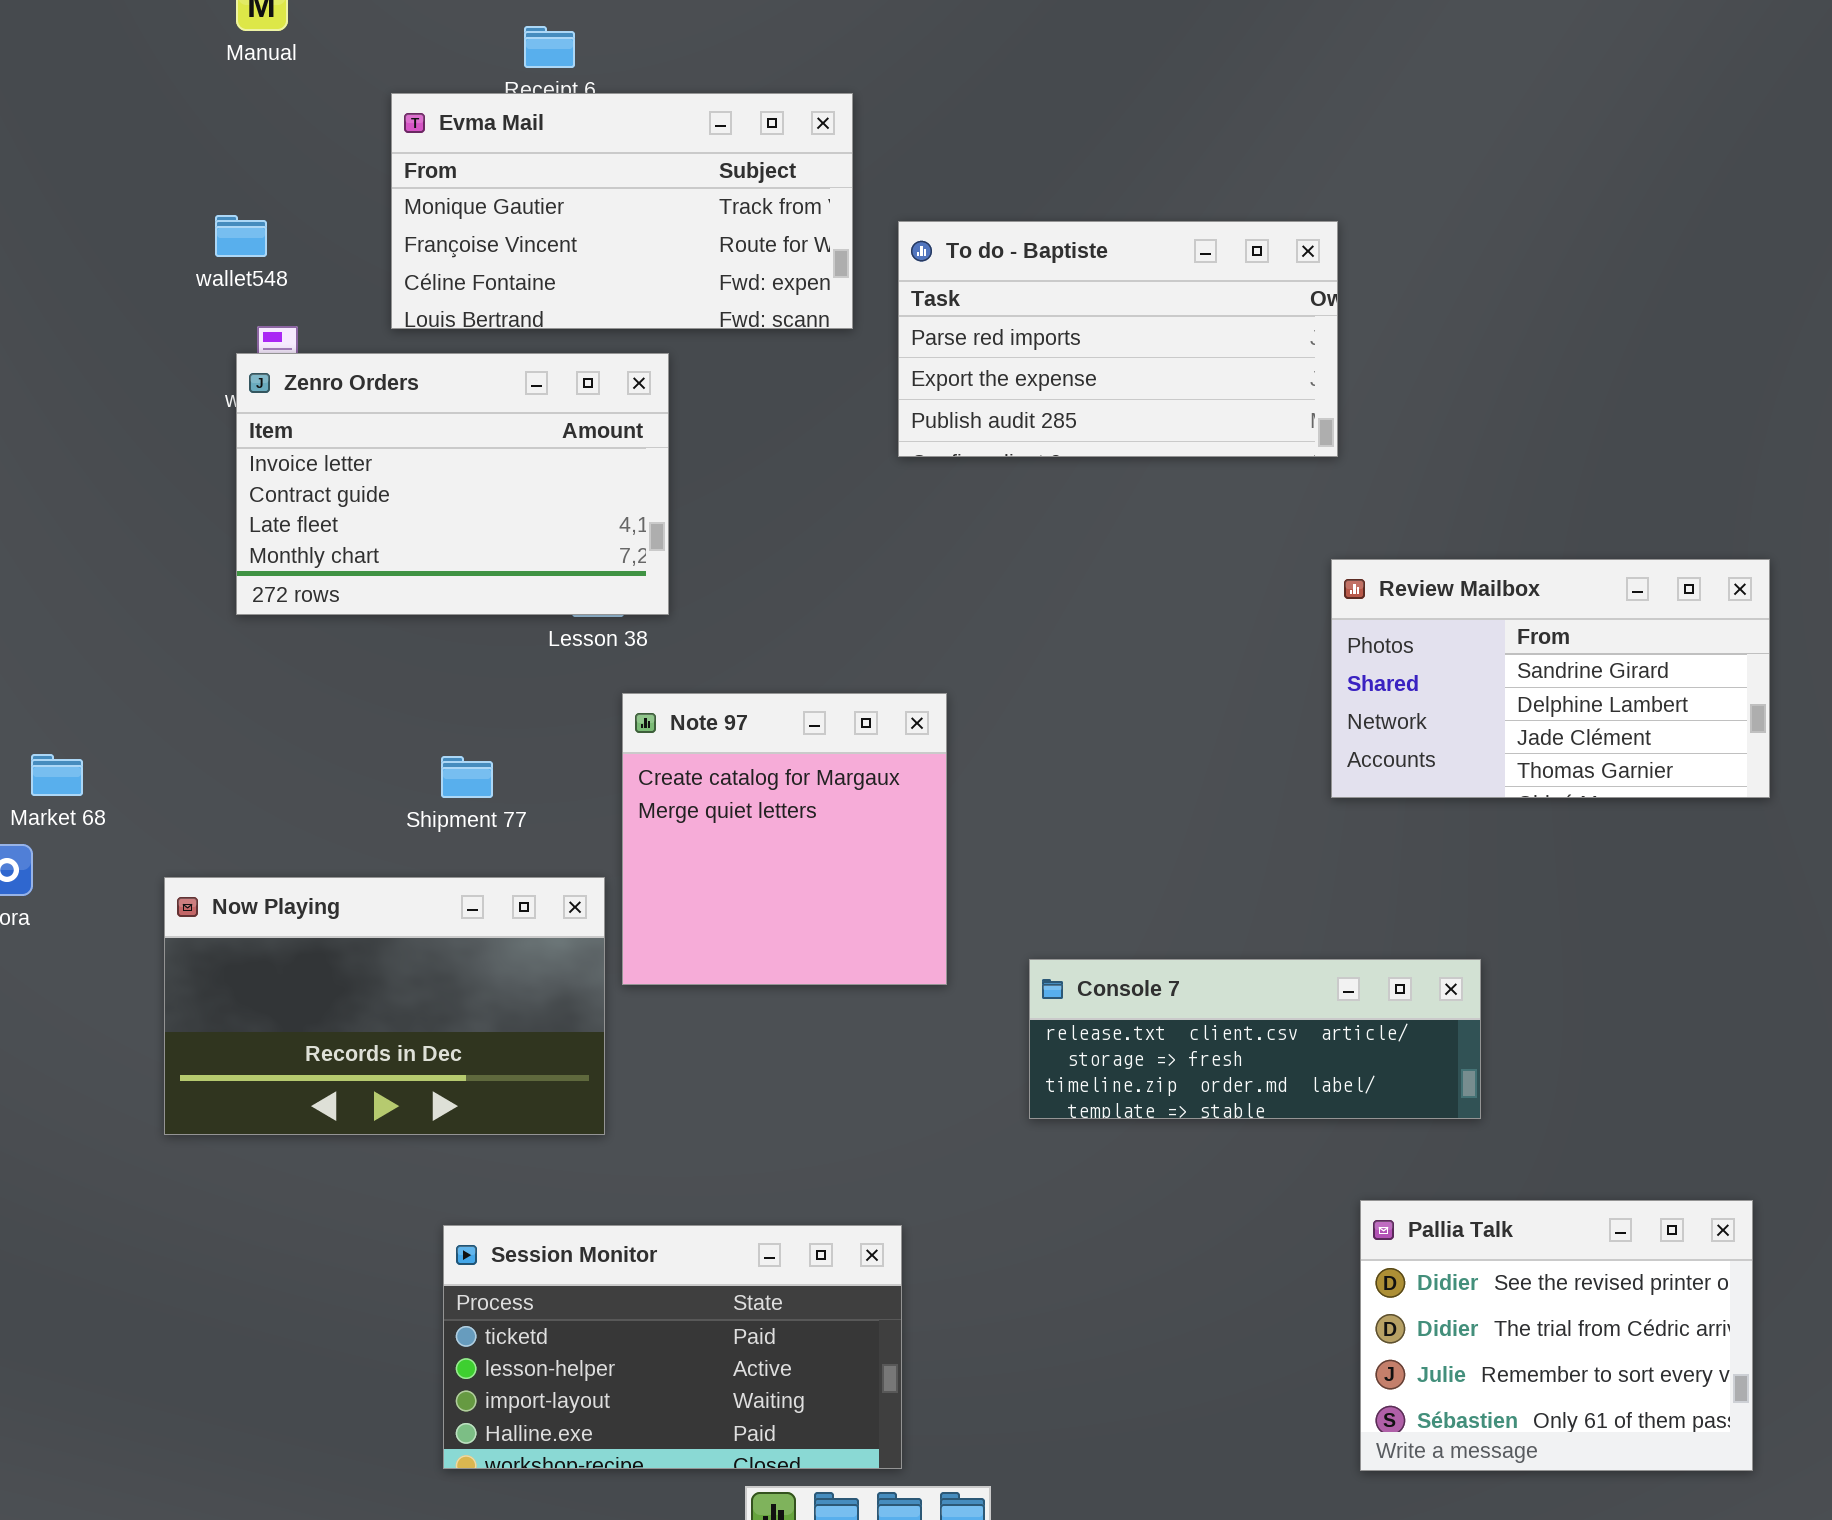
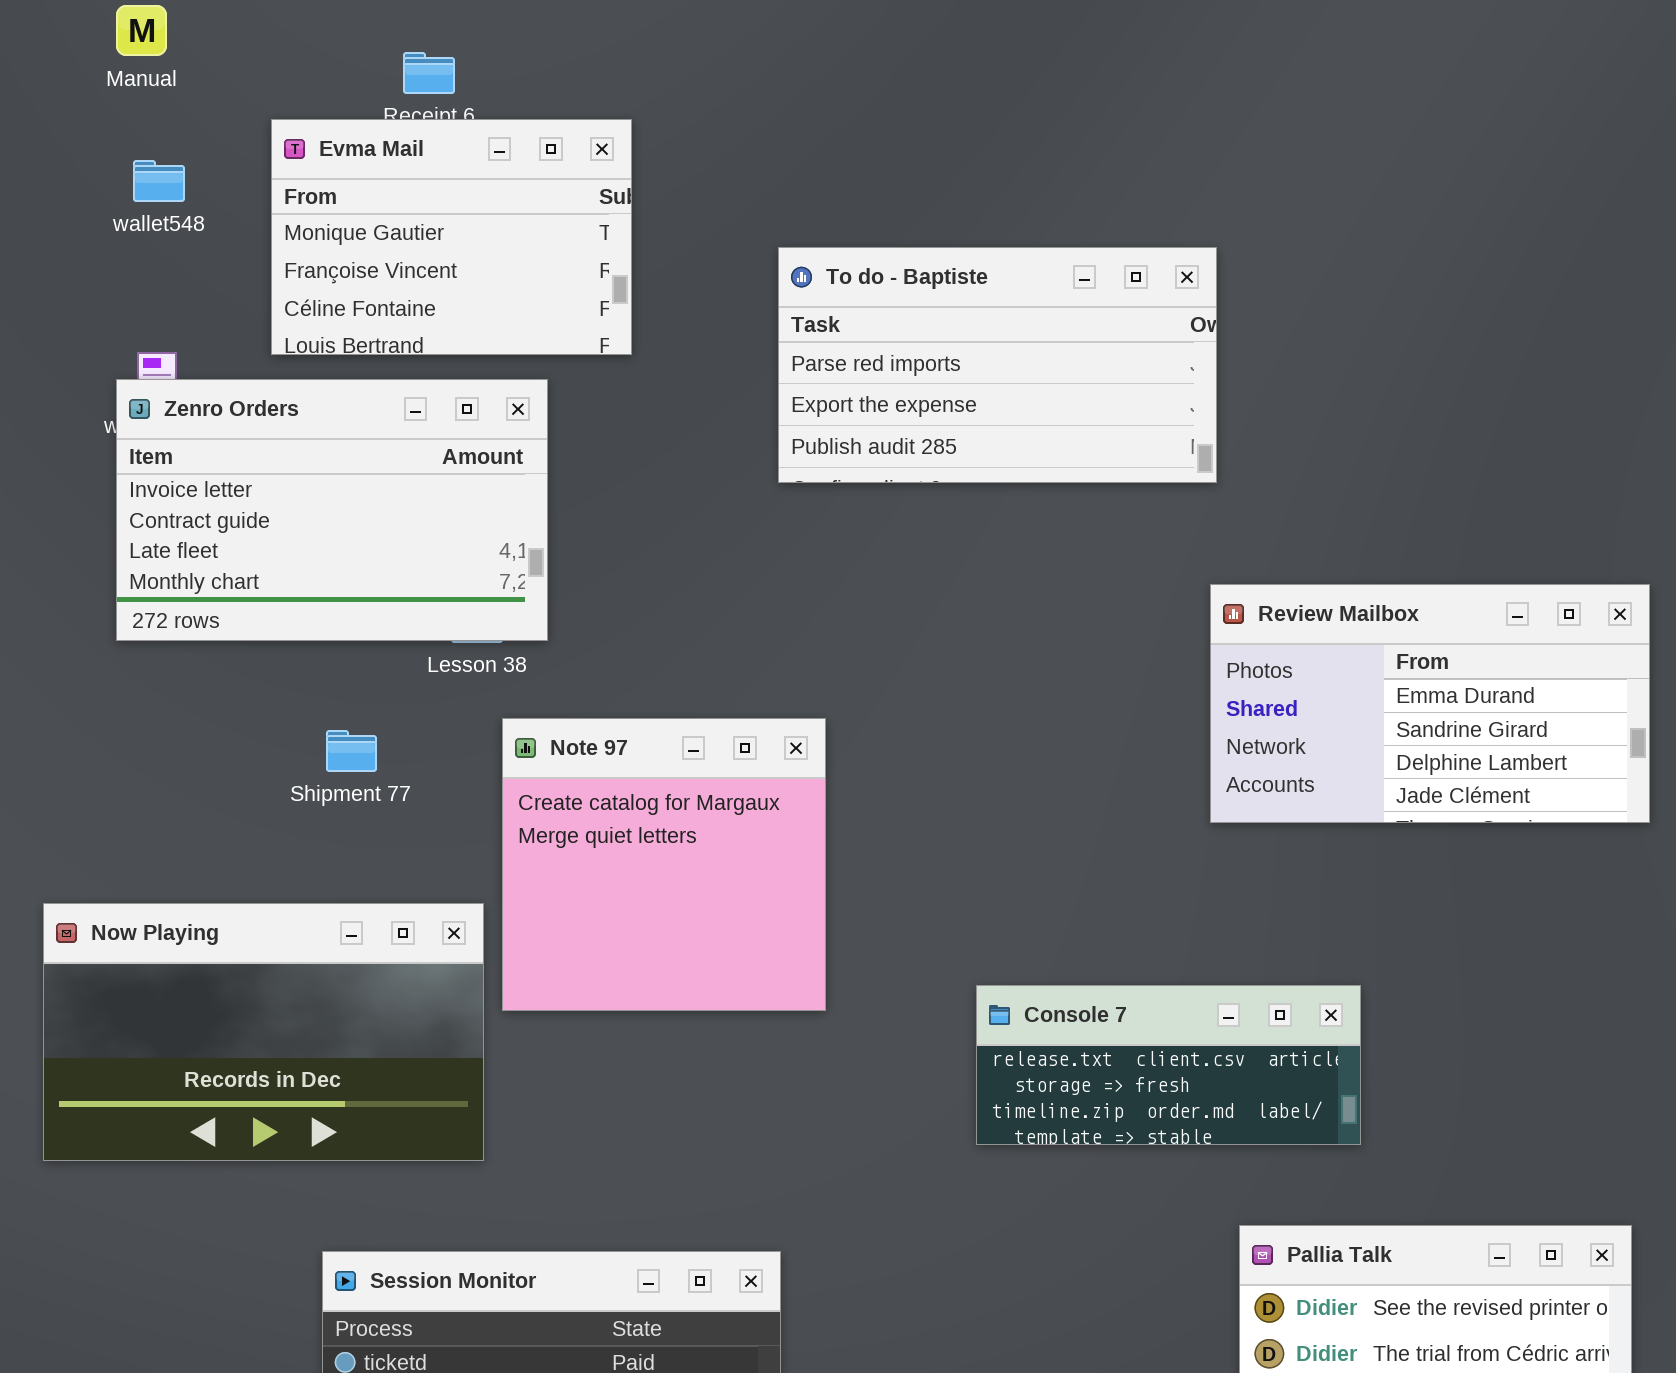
Evma Mail: [391,93,853,329] -> [271,119,632,355], resized
wallet548: [215,215,267,257] -> [133,160,185,202], moved
Review Mailbox: [1331,559,1770,798] -> [1210,584,1650,823], scrolled up 1 row
Shipment 77: [441,756,493,798] -> [326,730,377,772], moved
Console 7: [1029,959,1481,1119] -> [976,985,1361,1145], resized

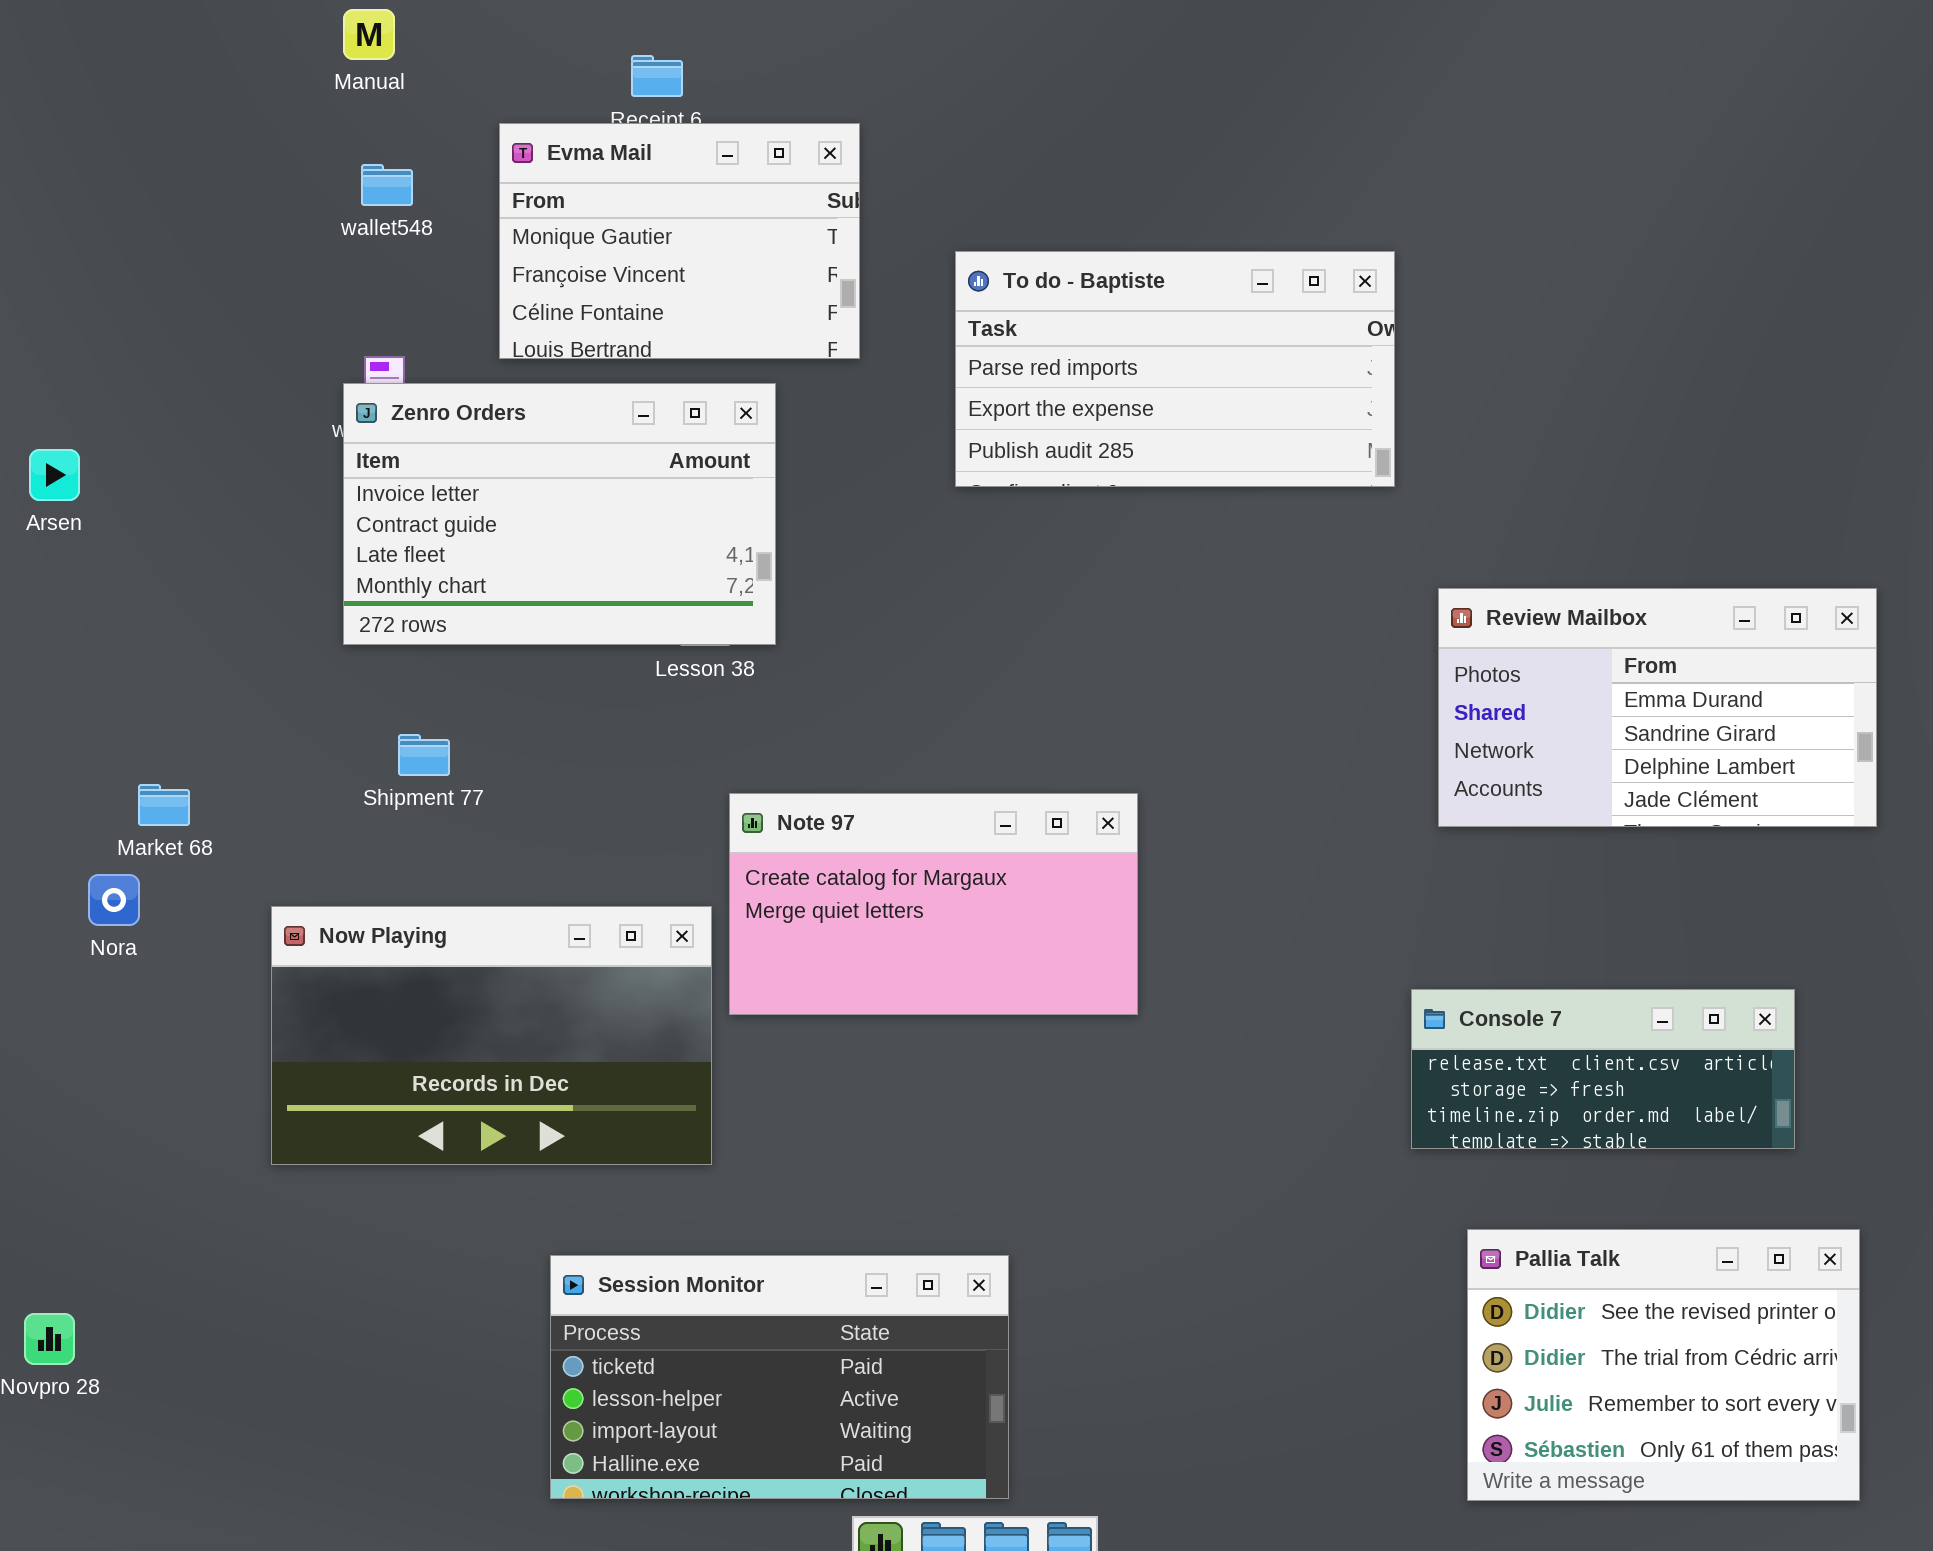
To do - Baptiste: [778,247,1217,483] -> [955,251,1395,487], moved
Note 97: [502,718,826,1011] -> [729,793,1138,1015], resized
Shipment 77: [326,730,377,772] -> [398,734,450,776], moved
Console 7: [976,985,1361,1145] -> [1411,989,1795,1149], moved

